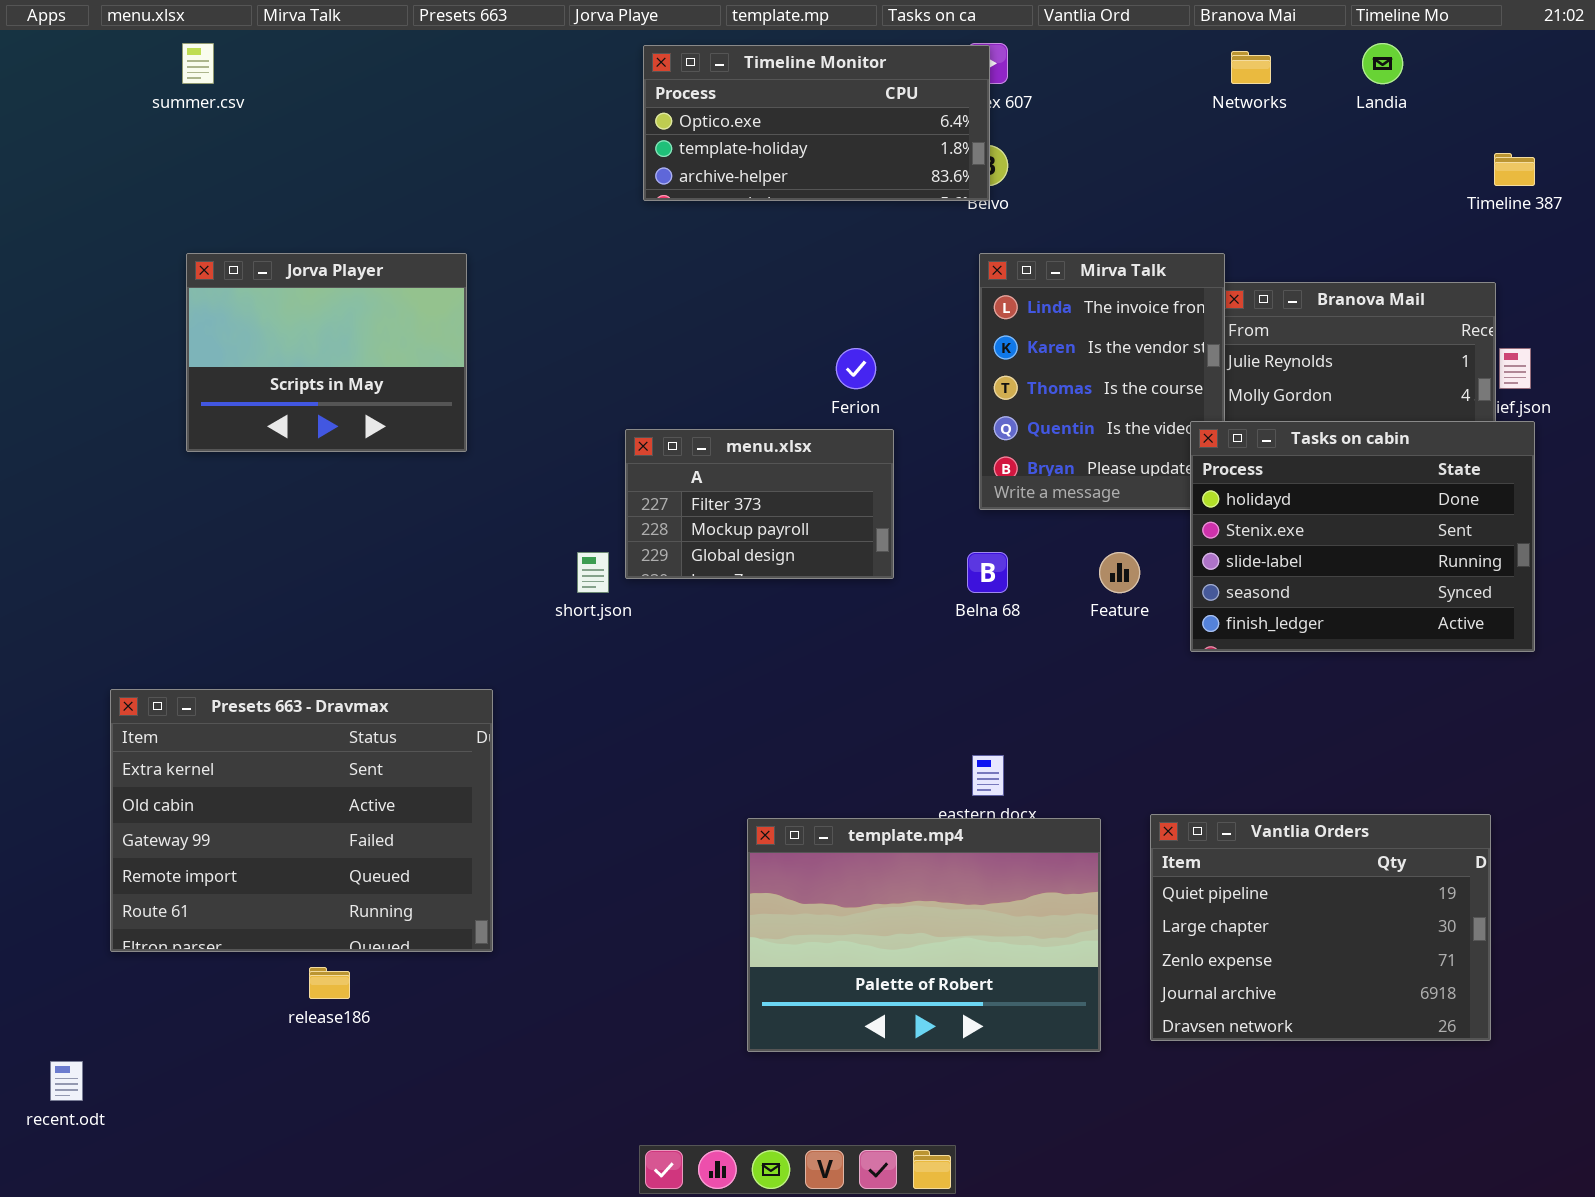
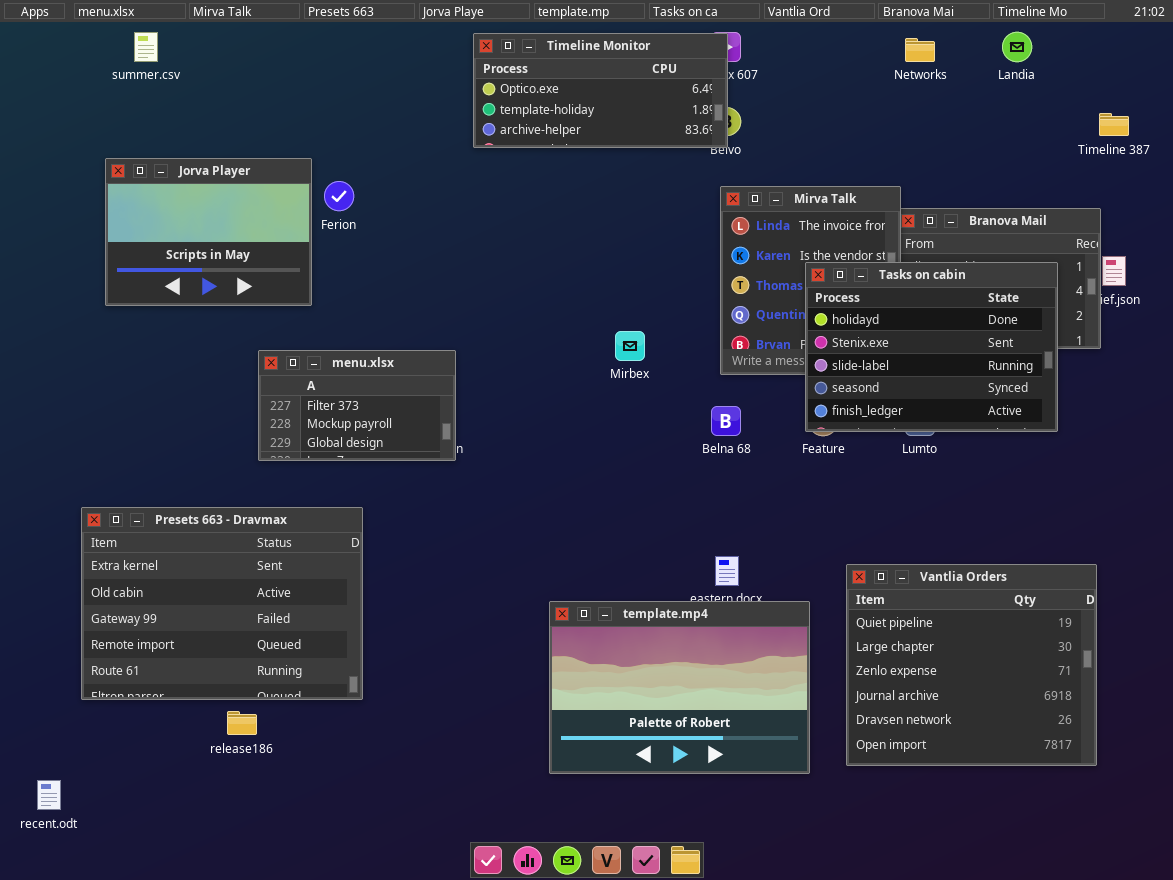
Jorva Player: [186,253,467,452] -> [105,158,312,306], moved
Ferion: [836,348,876,389] -> [324,181,354,211], moved
Tasks on cabin: [1190,421,1535,652] -> [805,262,1058,432], moved
menu.xlsx: [625,429,894,579] -> [258,350,456,461], moved
Vantlia Orders: [1150,814,1491,1041] -> [846,564,1097,766], resized

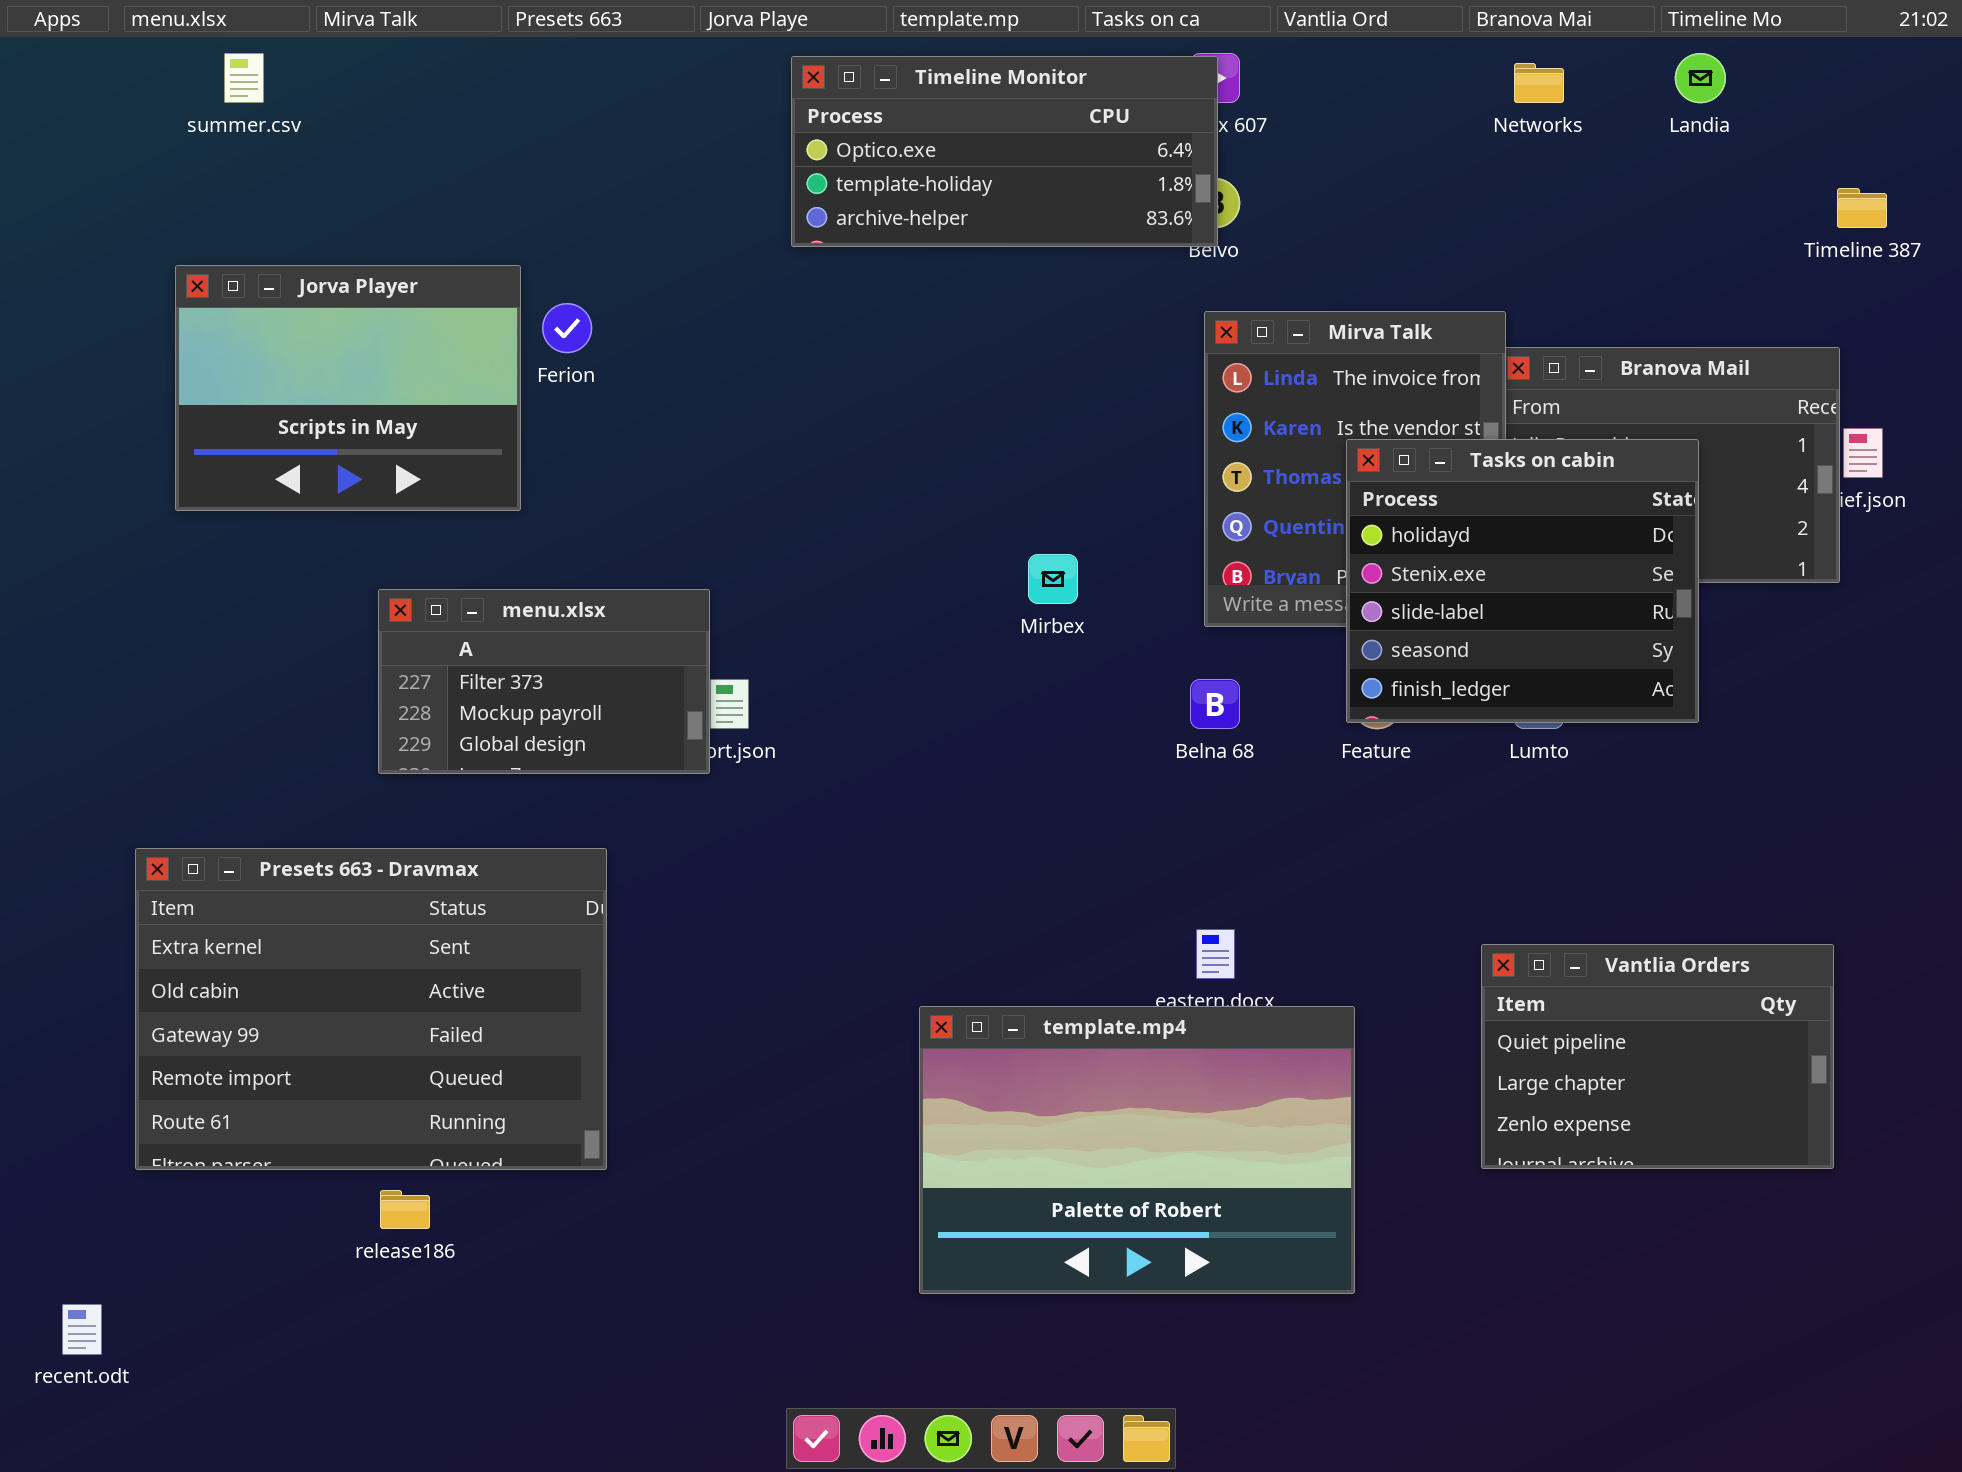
Tasks on cabin: [805,262,1058,432] -> [1346,439,1699,723], resized
menu.xlsx: [258,350,456,461] -> [378,589,710,774], moved
Vantlia Orders: [846,564,1097,766] -> [1481,944,1834,1169], resized

